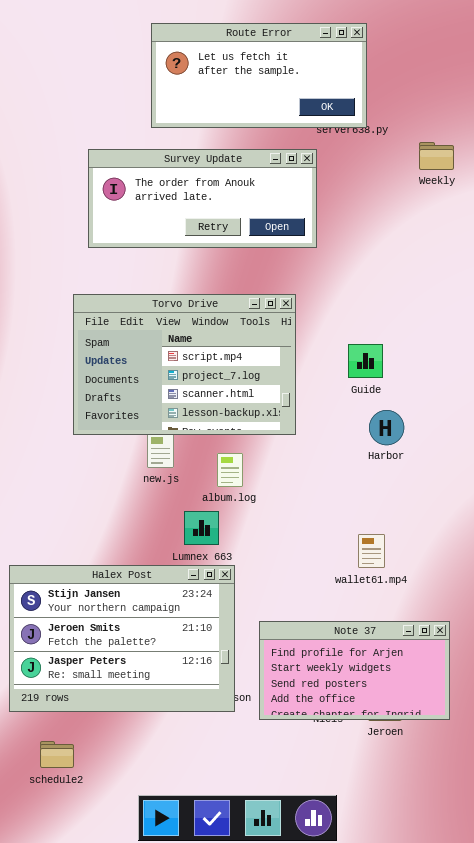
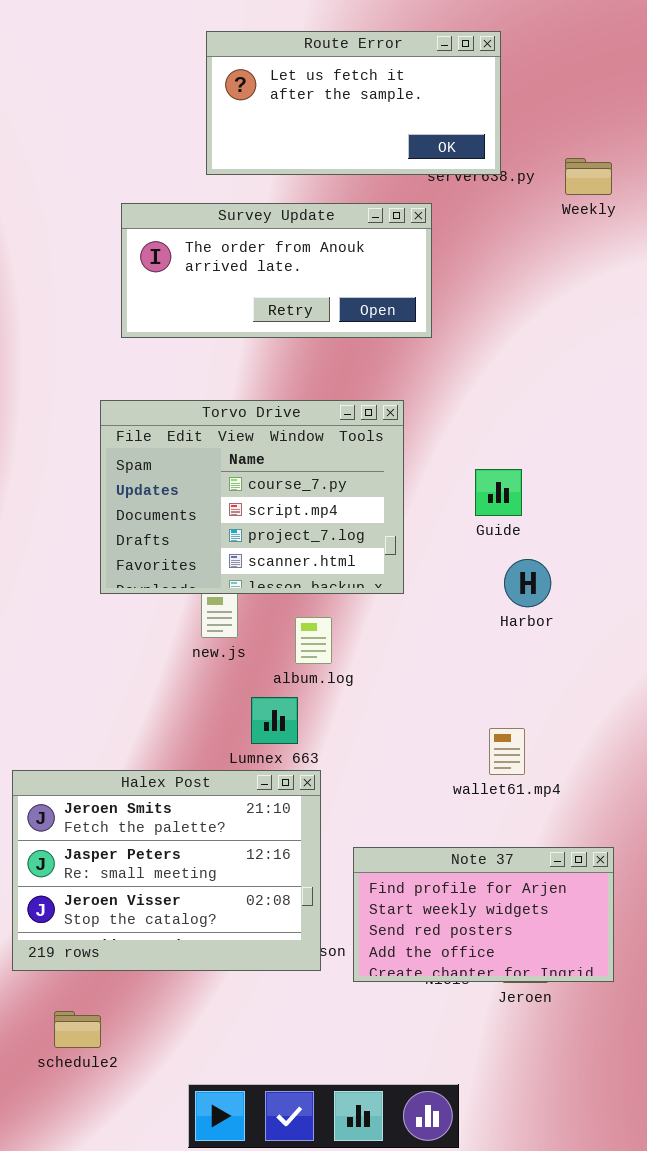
Weekly: [419,142,454,170] -> [565,158,612,195], moved
Torvo Drive: [73,294,296,435] -> [100,400,404,594], scrolled up 1 row
Halex Post: [9,565,235,712] -> [12,770,321,971], scrolled down 1 row

